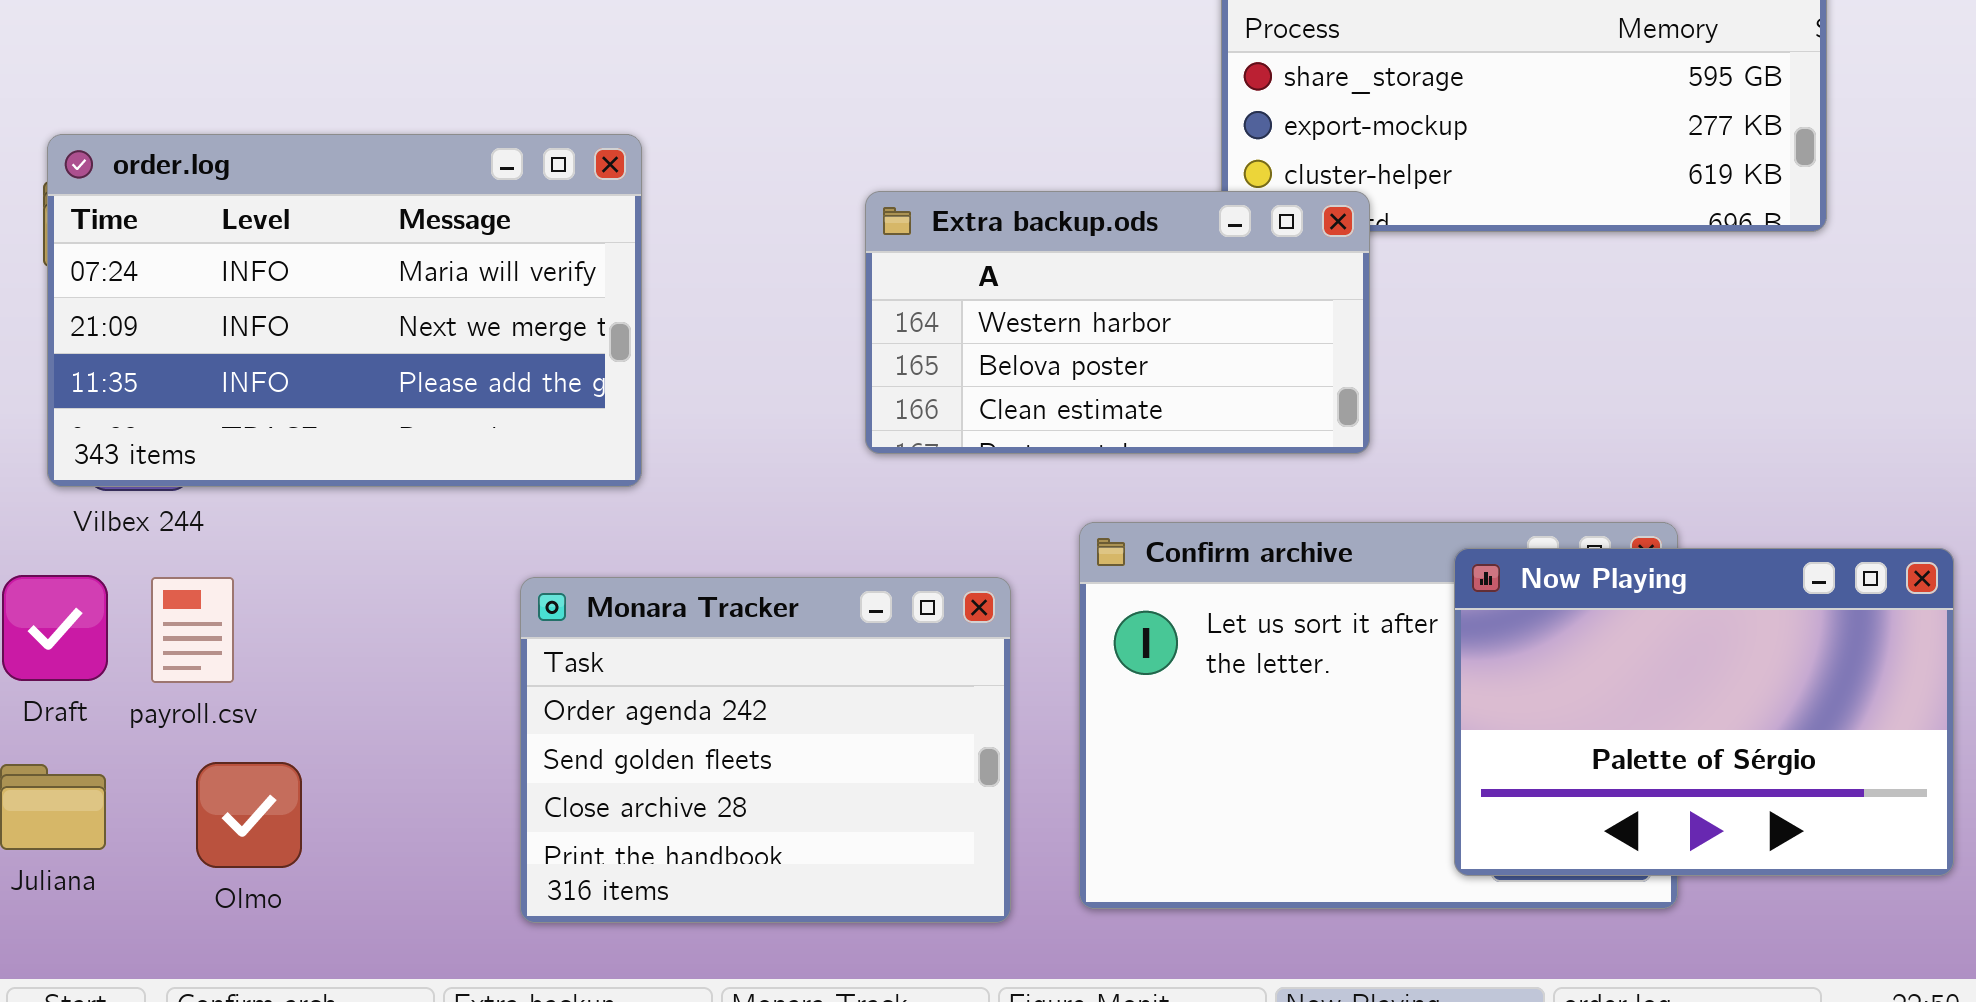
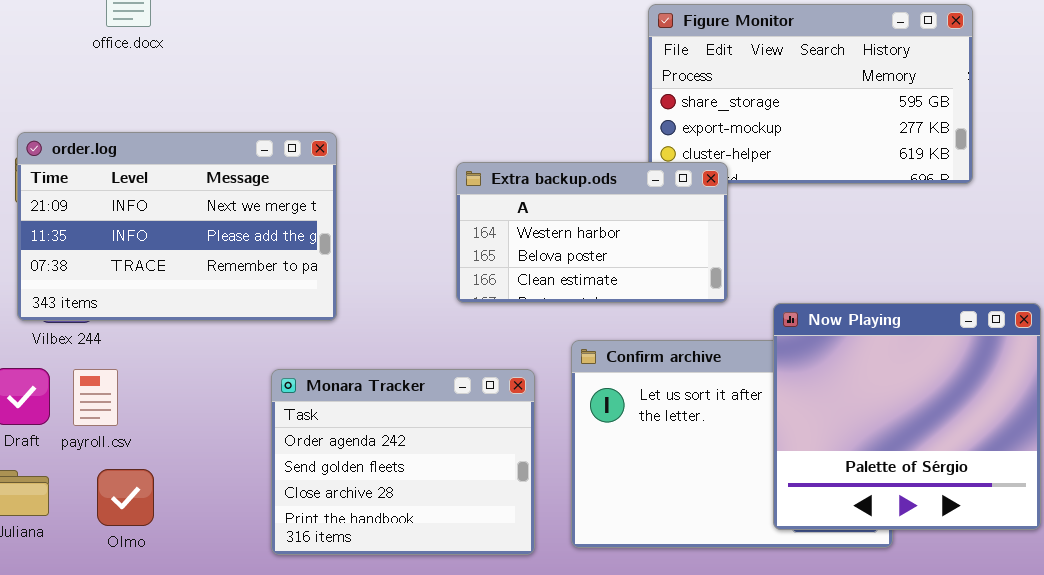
order.log: [47,134,642,487] -> [17,132,337,321], scrolled down 1 row
Now Playing: [1454,548,1954,876] -> [773,303,1041,530], resized

